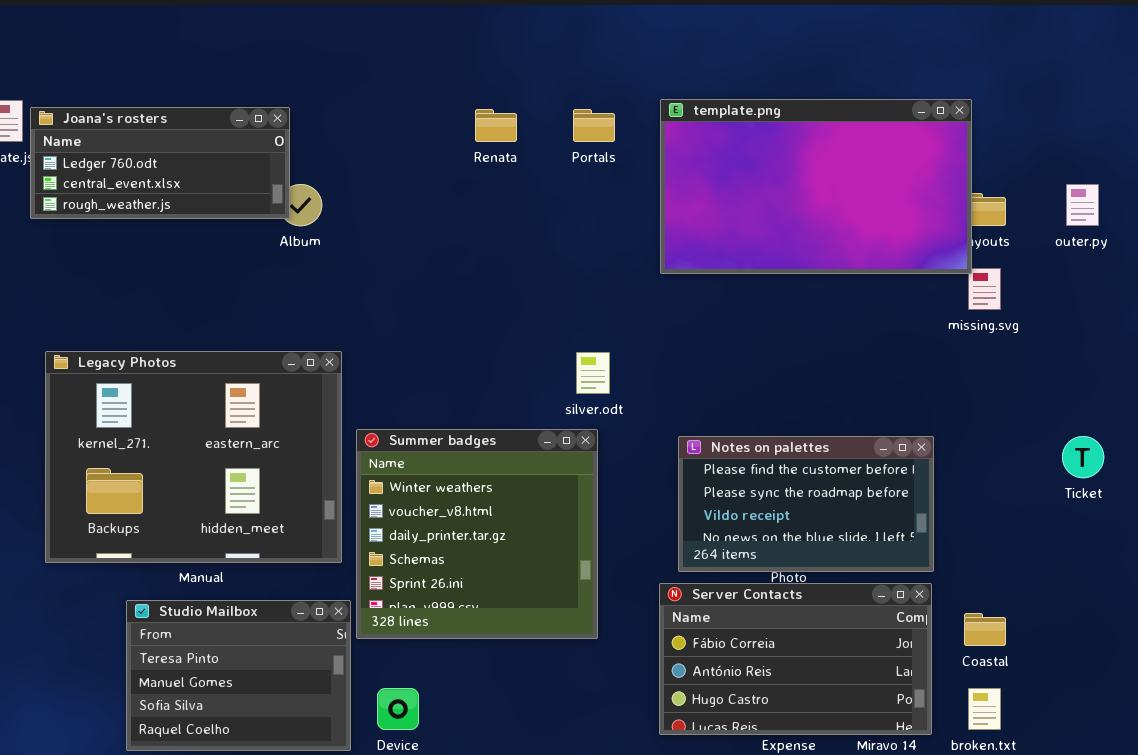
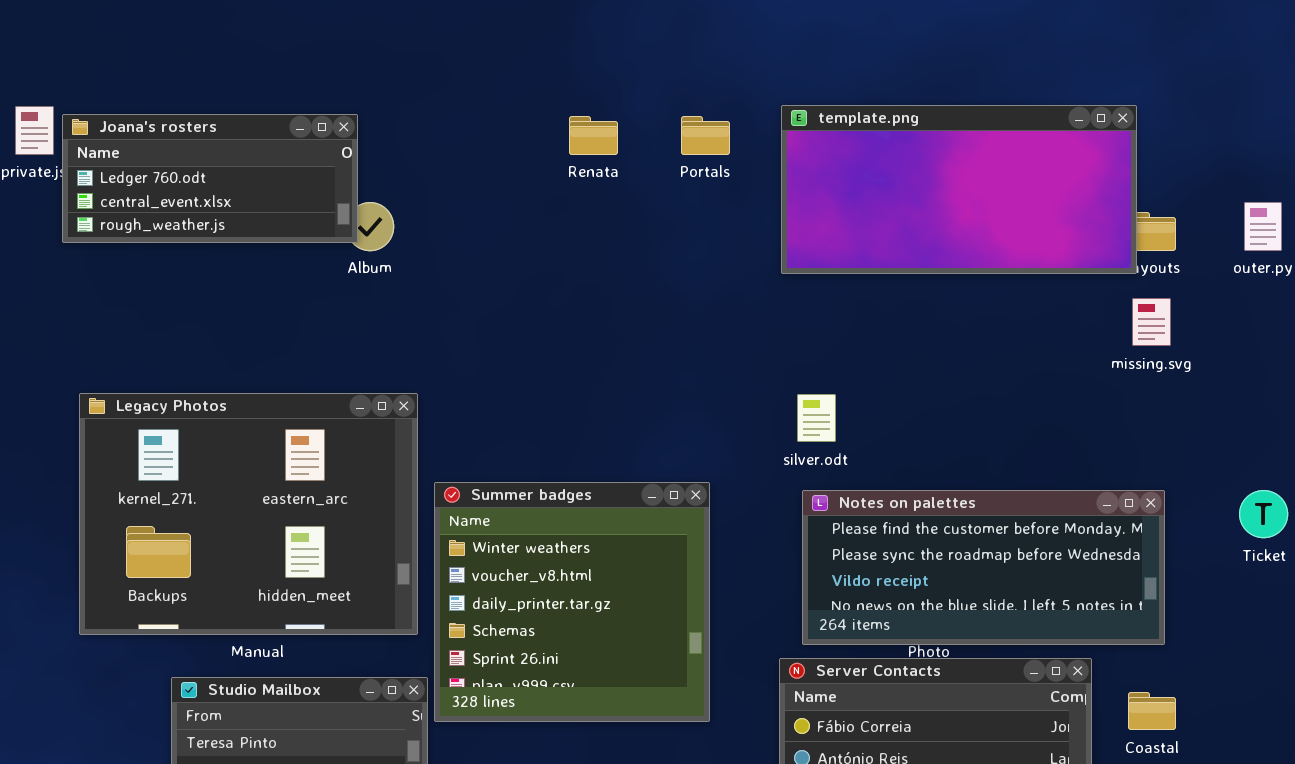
template.png: [660,99,972,274] -> [781,105,1137,274], resized
silver.odt: [576,352,610,394] -> [797,394,836,442], moved
Notes on palettes: [678,436,934,572] -> [802,490,1165,645], resized

